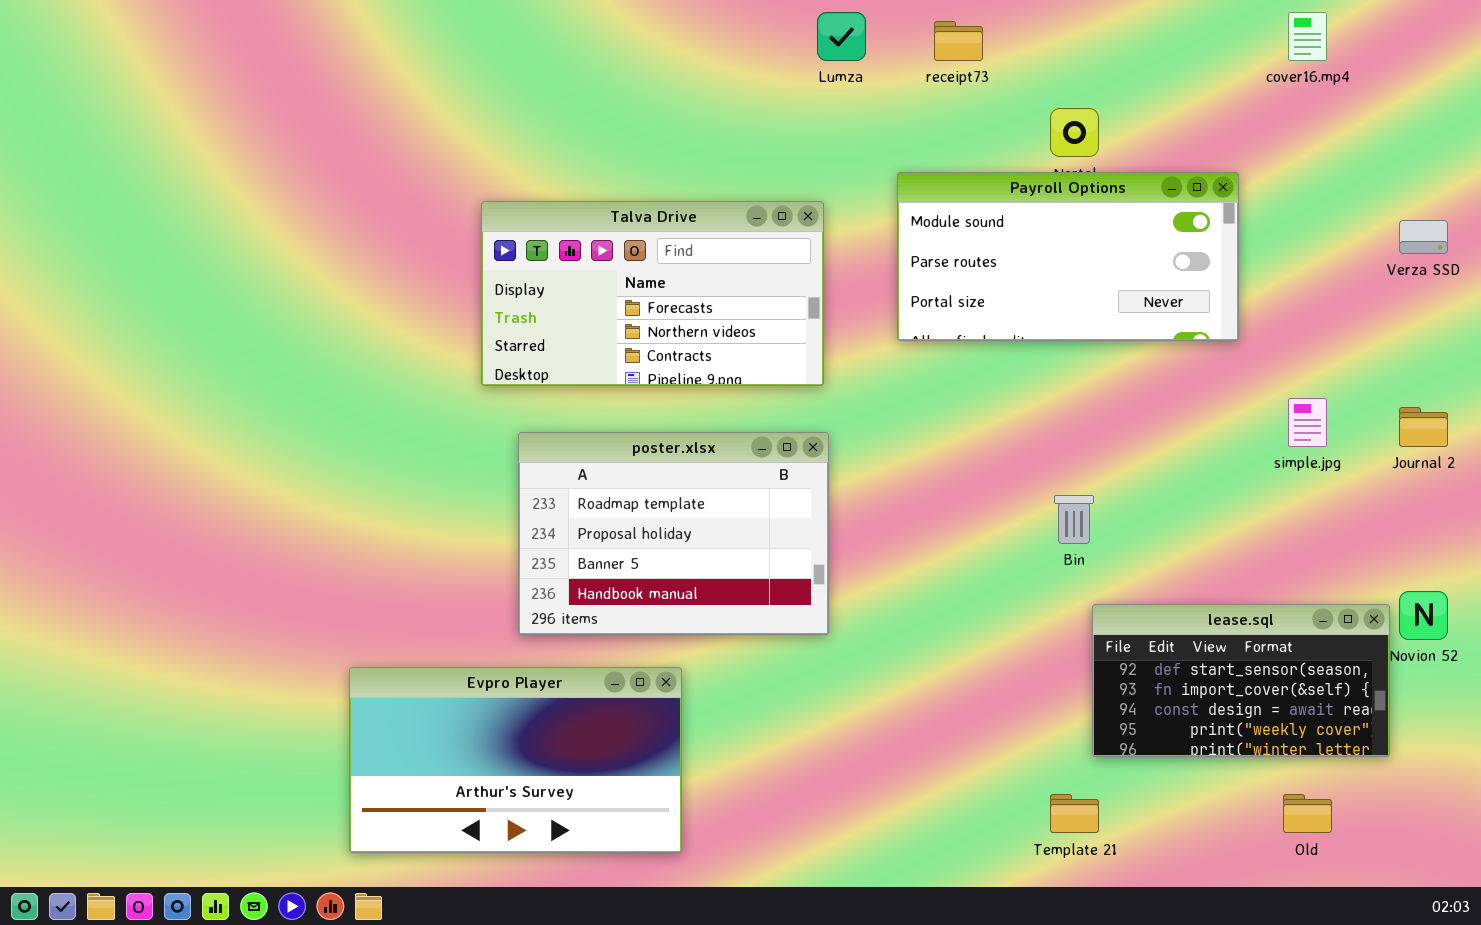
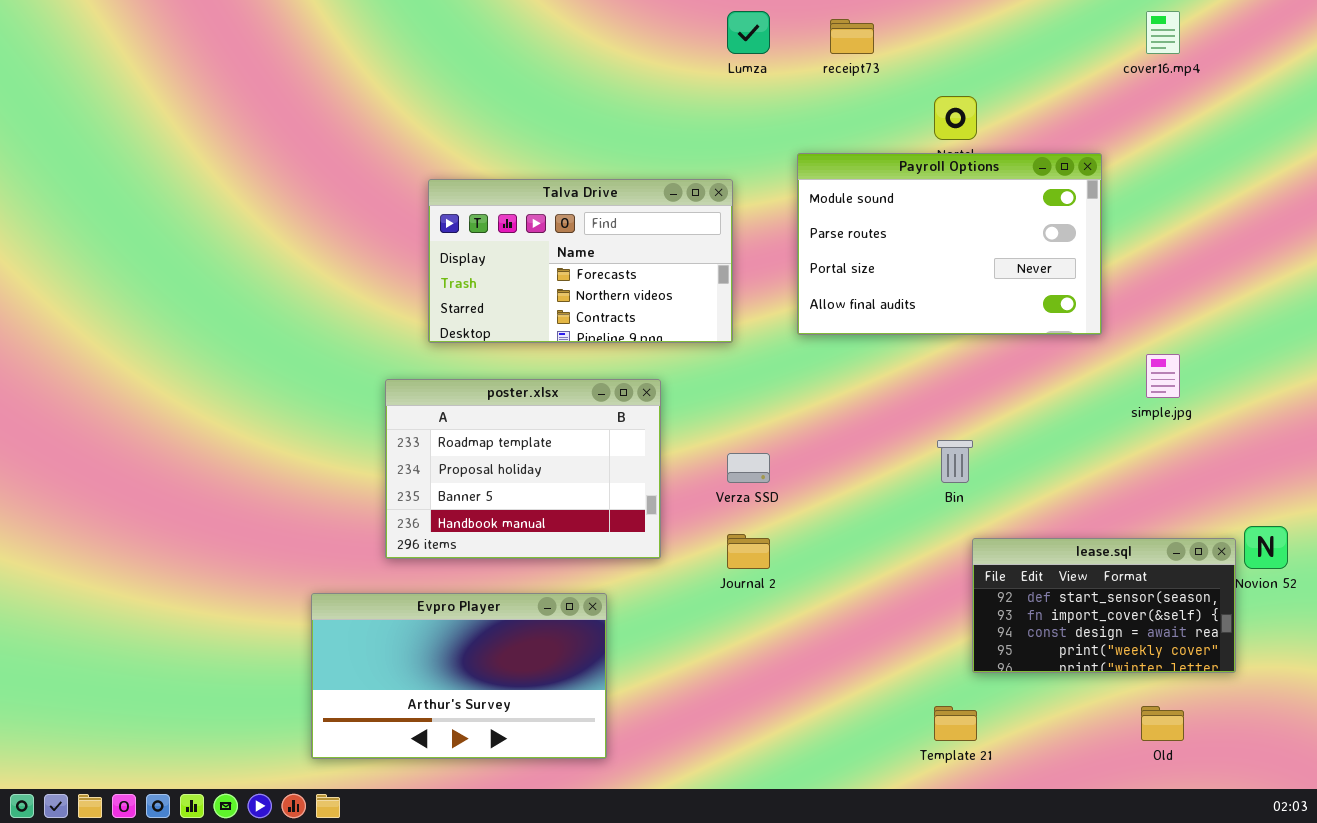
Payroll Options: [897,172,1239,341] -> [797,153,1102,335], resized
Verza SSD: [1399,220,1448,254] -> [727,453,770,483], moved
Journal 2: [1399,407,1448,447] -> [727,534,770,569], moved
poster.xlsx: [518,432,829,635] -> [385,379,661,559], moved

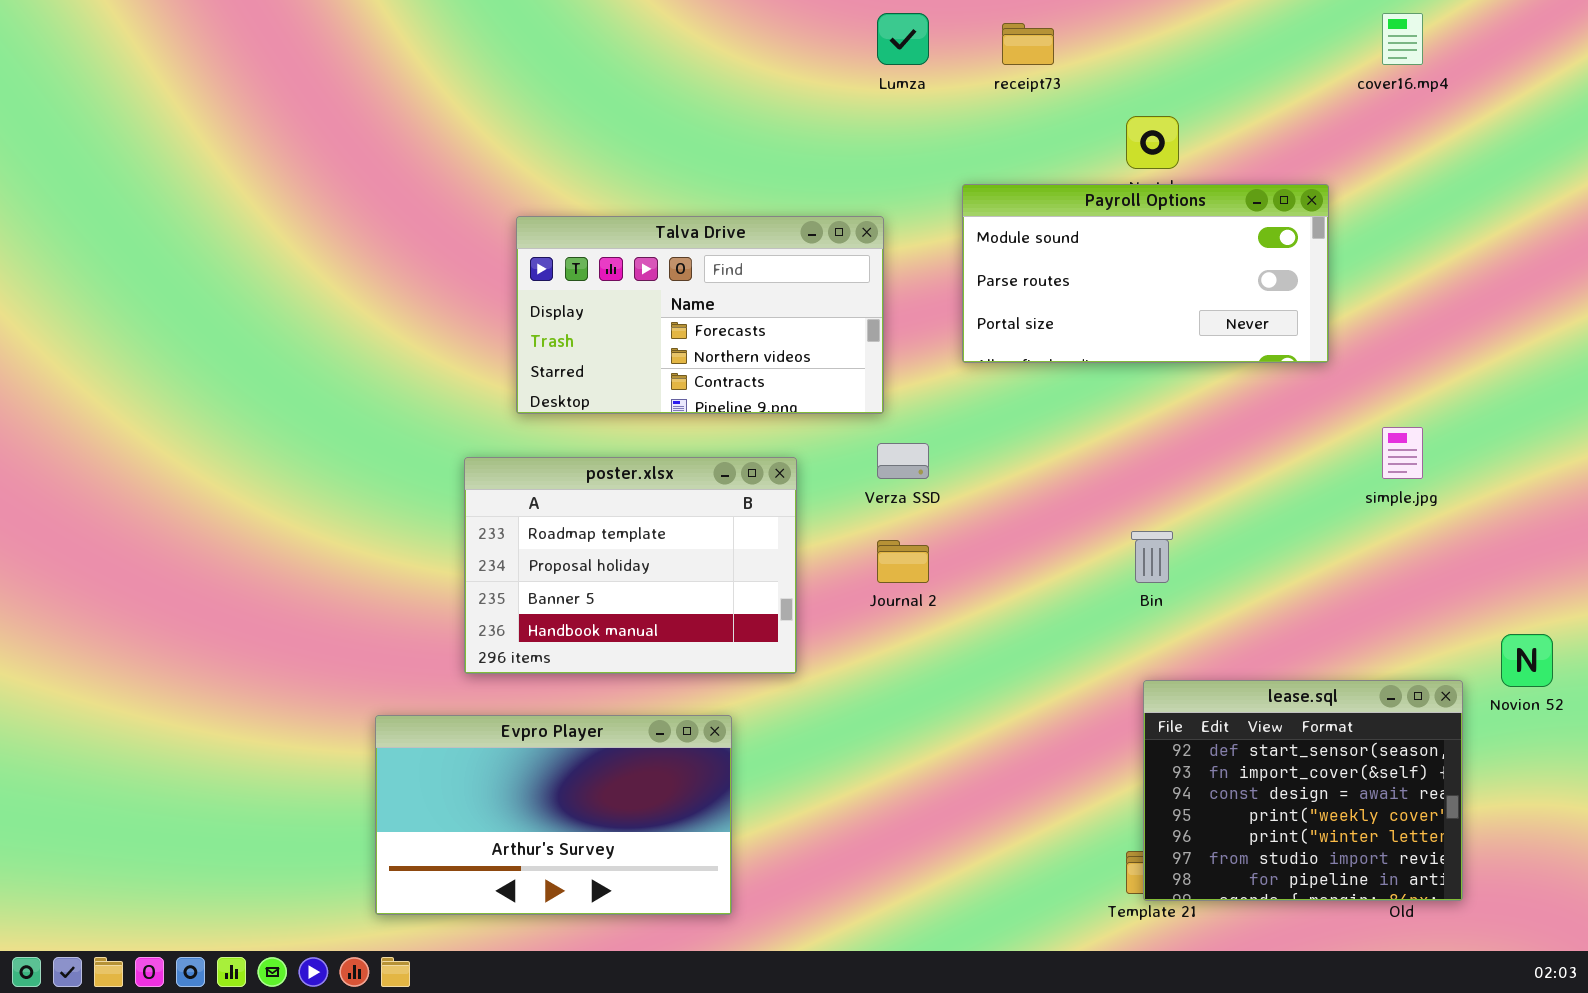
Payroll Options: [797,153,1102,335] -> [962,184,1329,363], resized
Verza SSD: [727,453,770,483] -> [877,443,929,479], moved
Journal 2: [727,534,770,569] -> [877,540,929,583], moved
lease.sql: [972,538,1236,673] -> [1143,680,1463,901], moved, resized

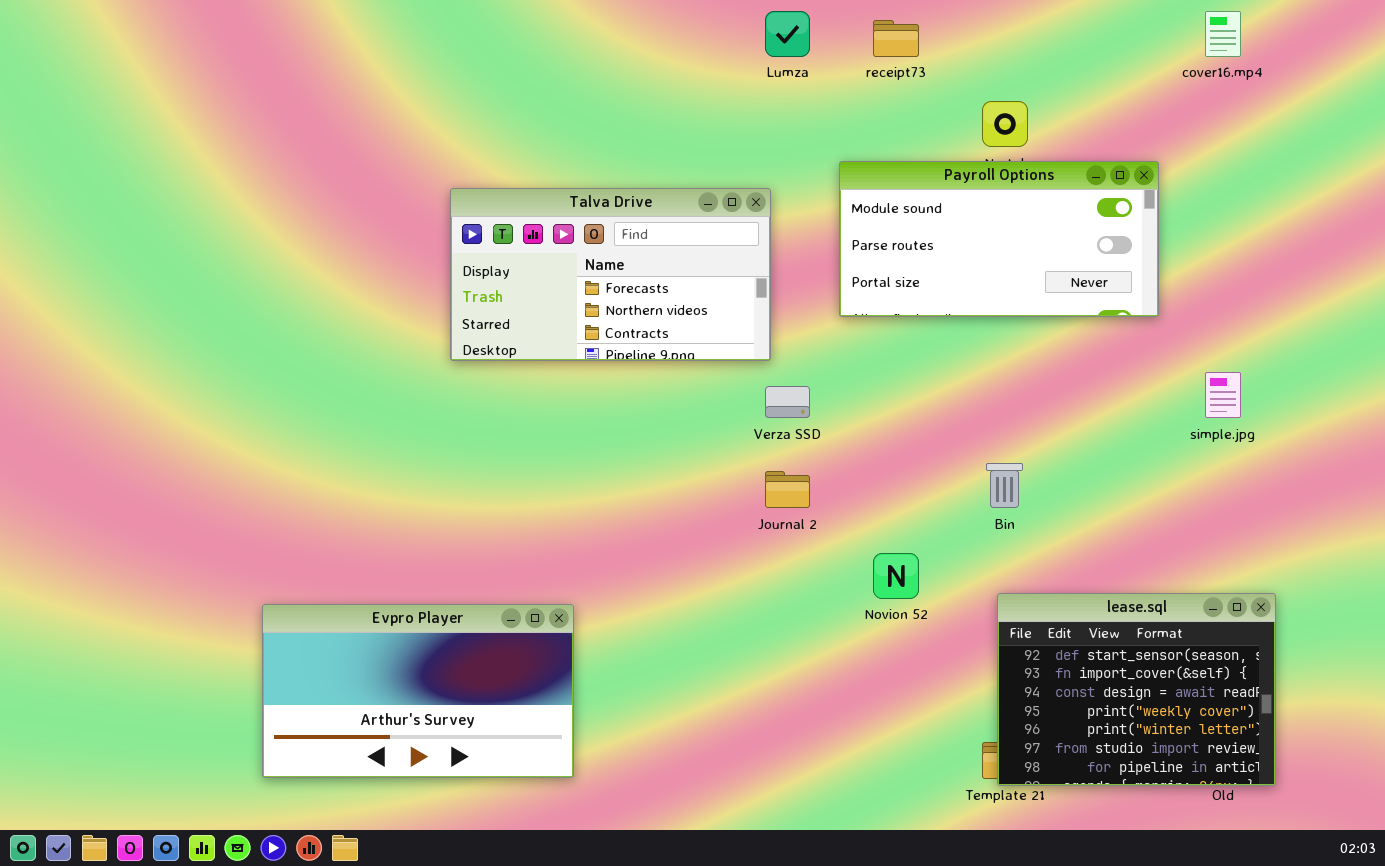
poster.xlsx: [464,457,797,674] -> none, closed
Novion 52: [1501,634,1553,687] -> [873,553,919,599], moved
Evpro Player: [375,715,732,915] -> [262,604,574,778], moved

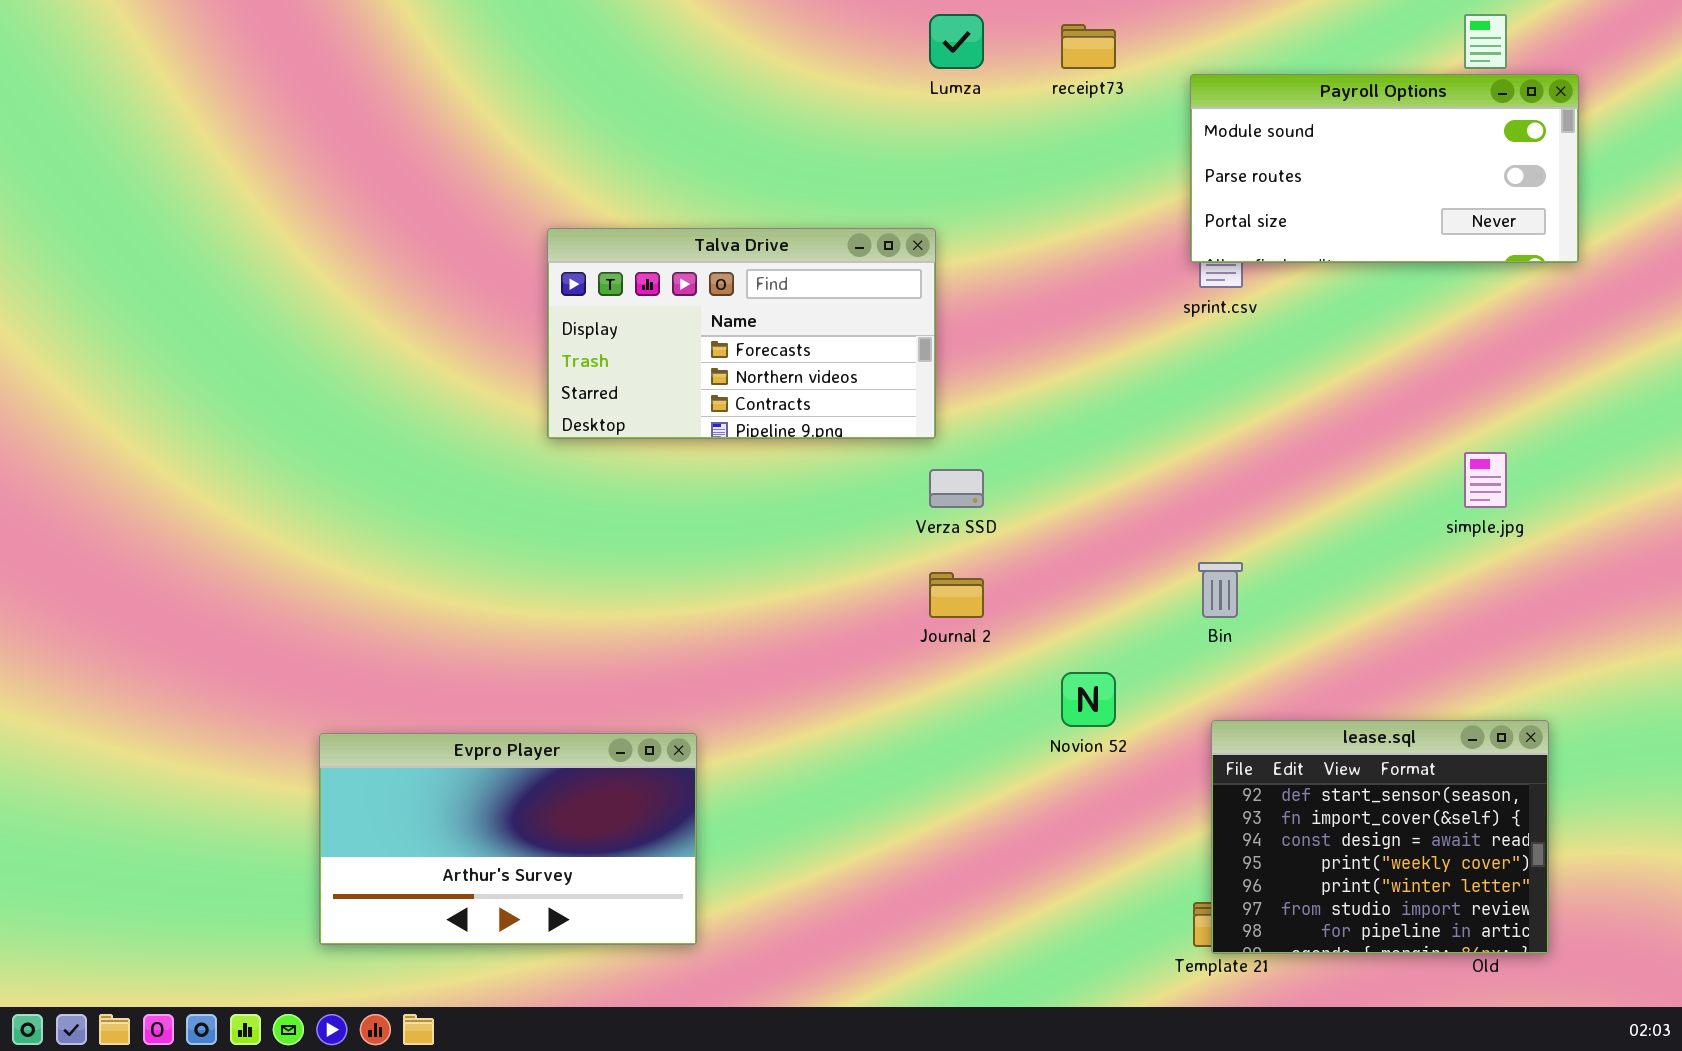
Payroll Options: [839,161,1159,317] -> [1190,74,1579,263], moved

